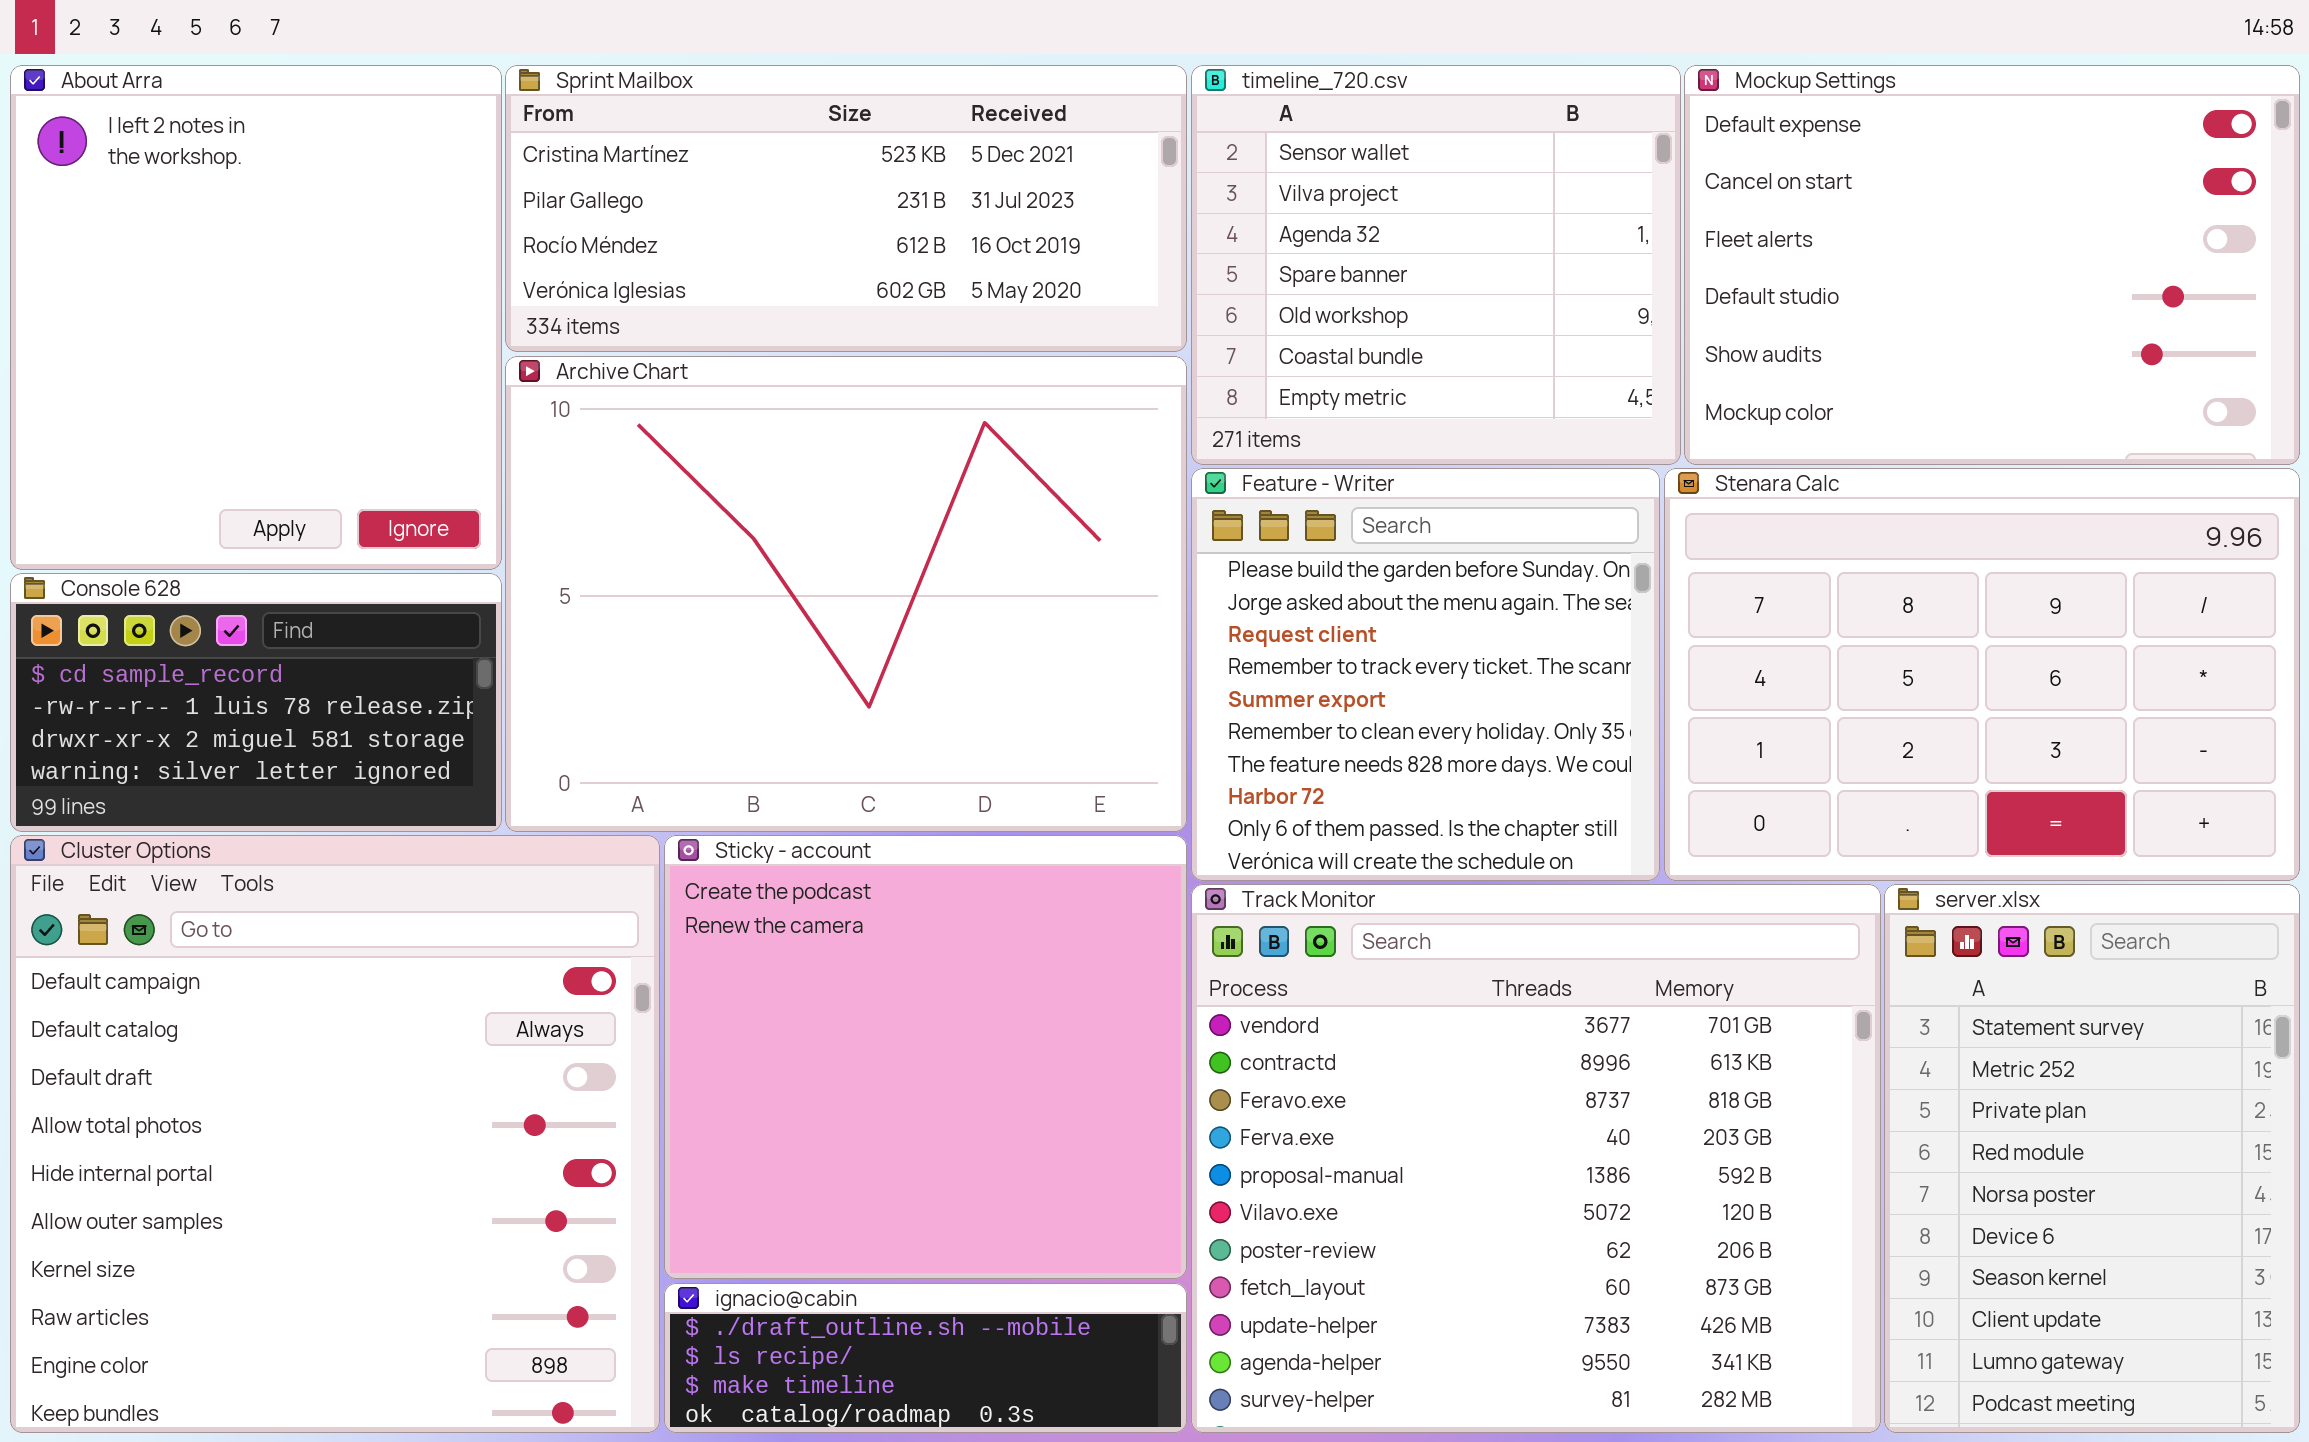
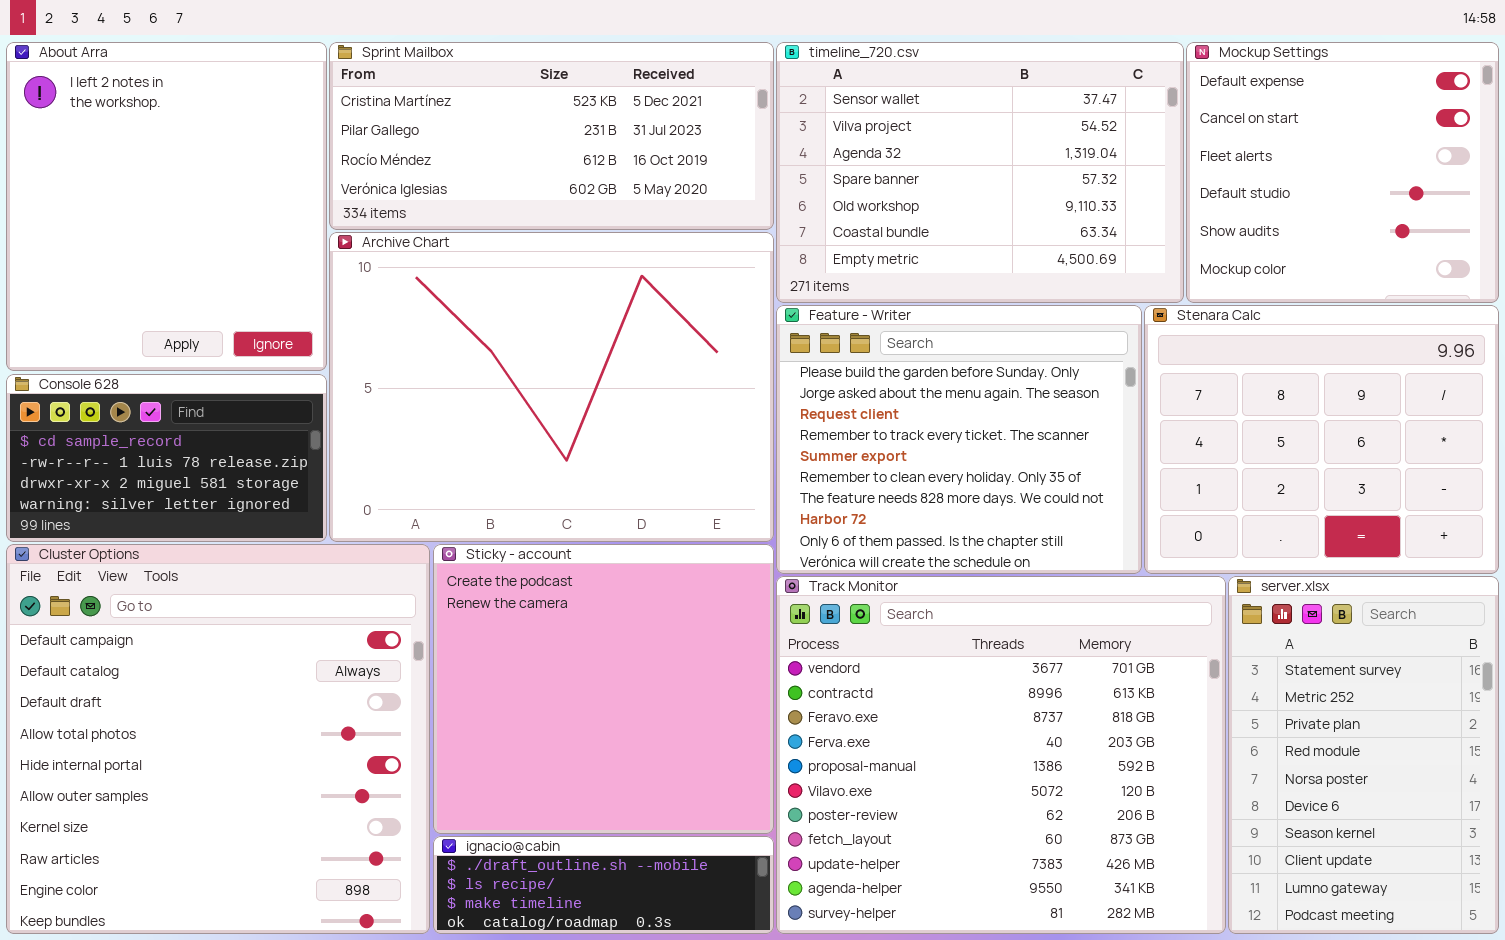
timeline_720.csv: [1191,65,1681,465] -> [776,42,1184,303], resized
Mockup Settings: [1684,65,2300,465] -> [1186,42,1499,303], resized
Feature - Writer: [1191,468,1660,881] -> [776,305,1142,574], resized
Stenara Calc: [1664,468,2300,881] -> [1144,305,1499,574], resized

